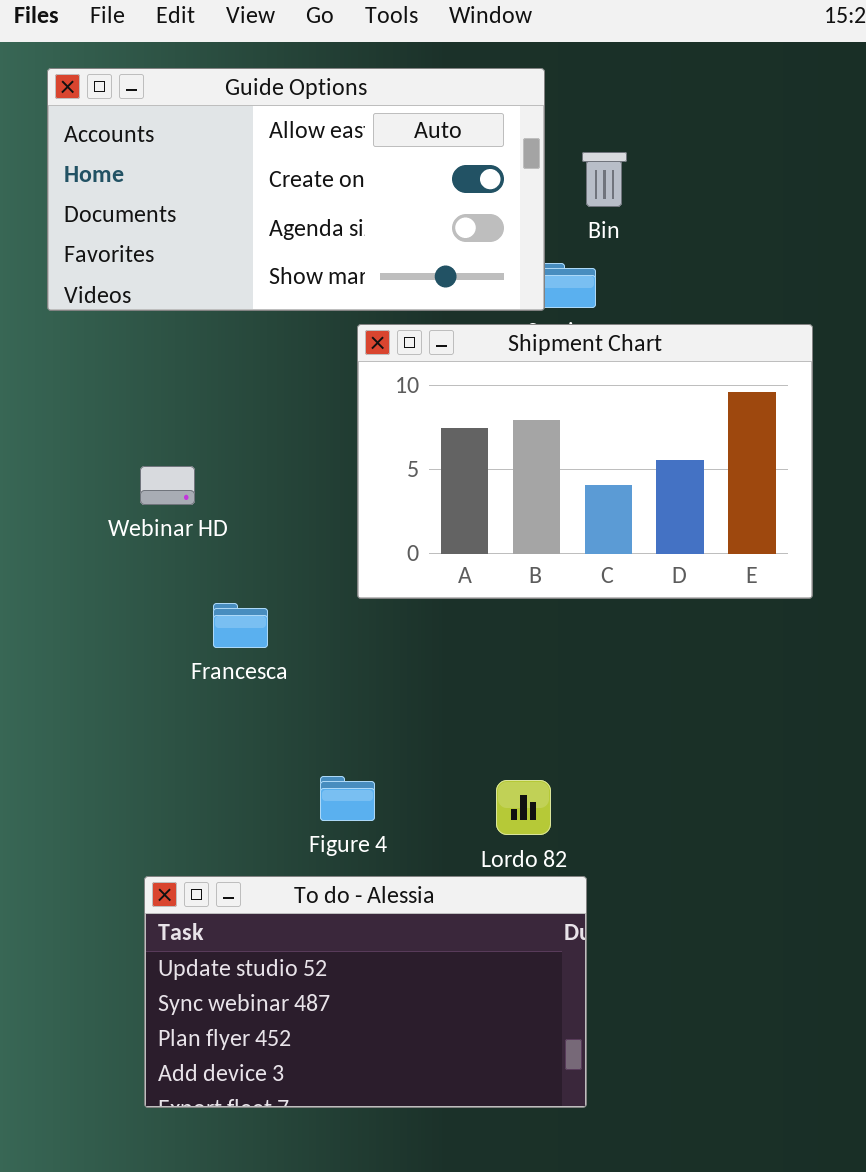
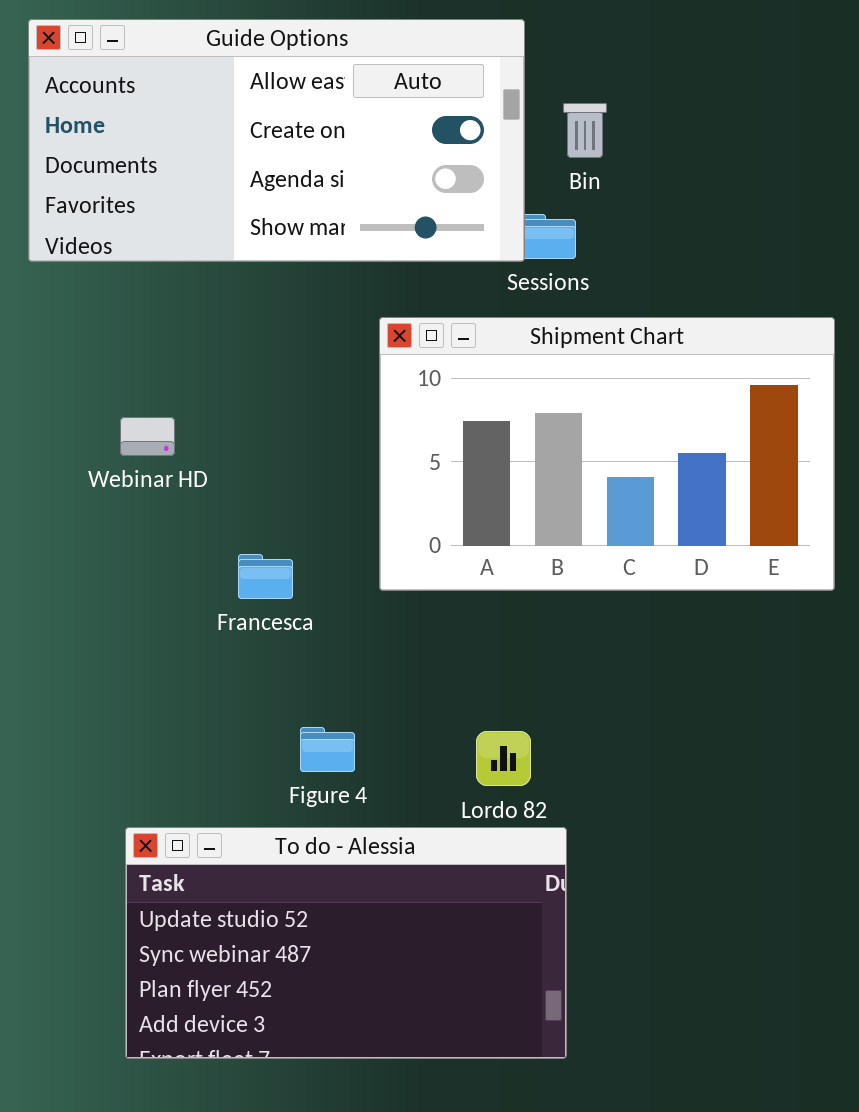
Shipment Chart: [357,324,813,599] -> [379,317,835,591], moved
Francesca: [213,603,268,648] -> [238,554,293,599], moved

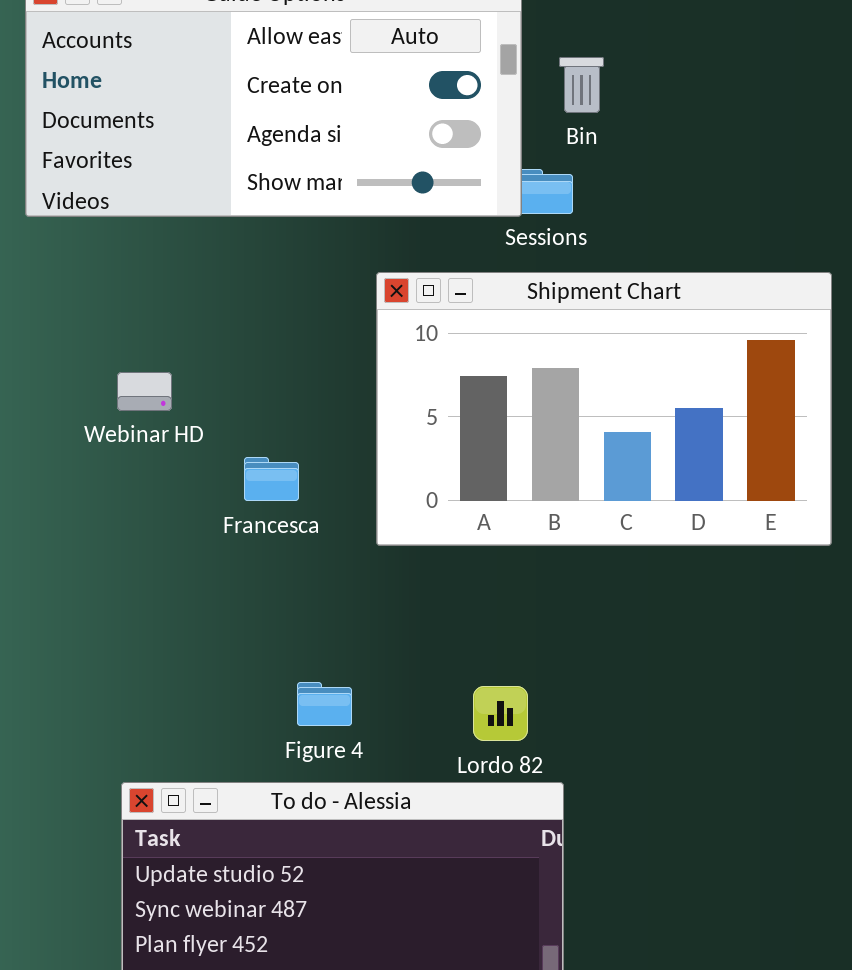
Francesca: [238,554,293,599] -> [244,457,299,501], moved

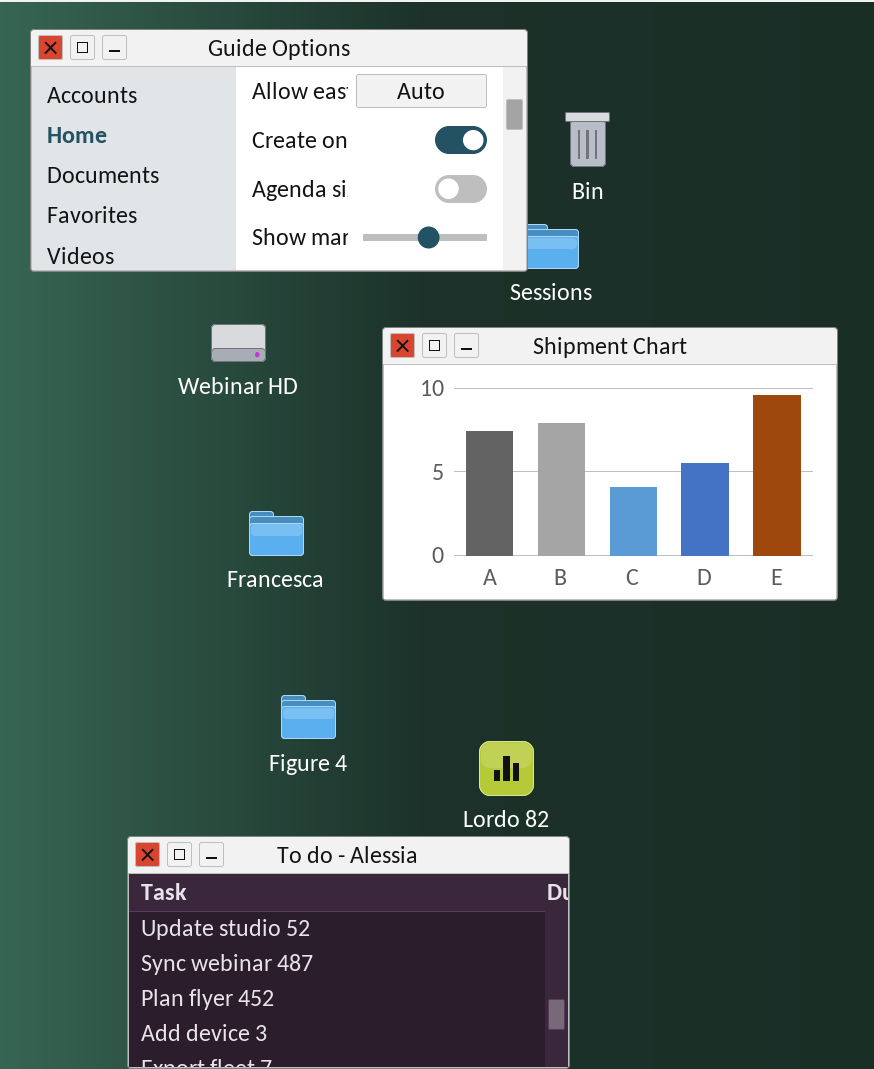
Webinar HD: [117,372,172,411] -> [211,324,266,362], moved
Figure 4: [297,682,352,726] -> [281,695,336,739], moved

